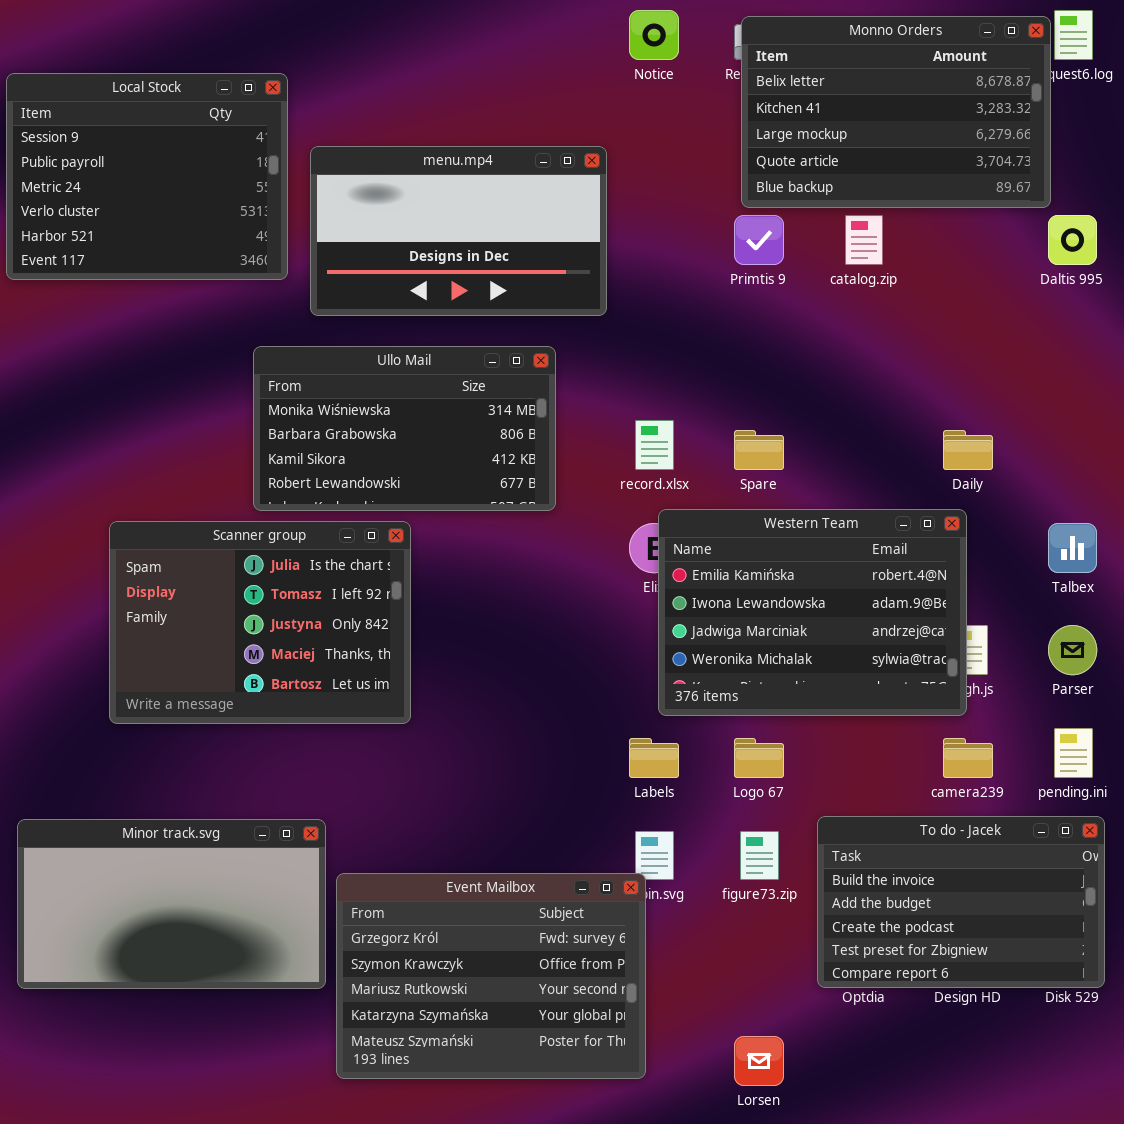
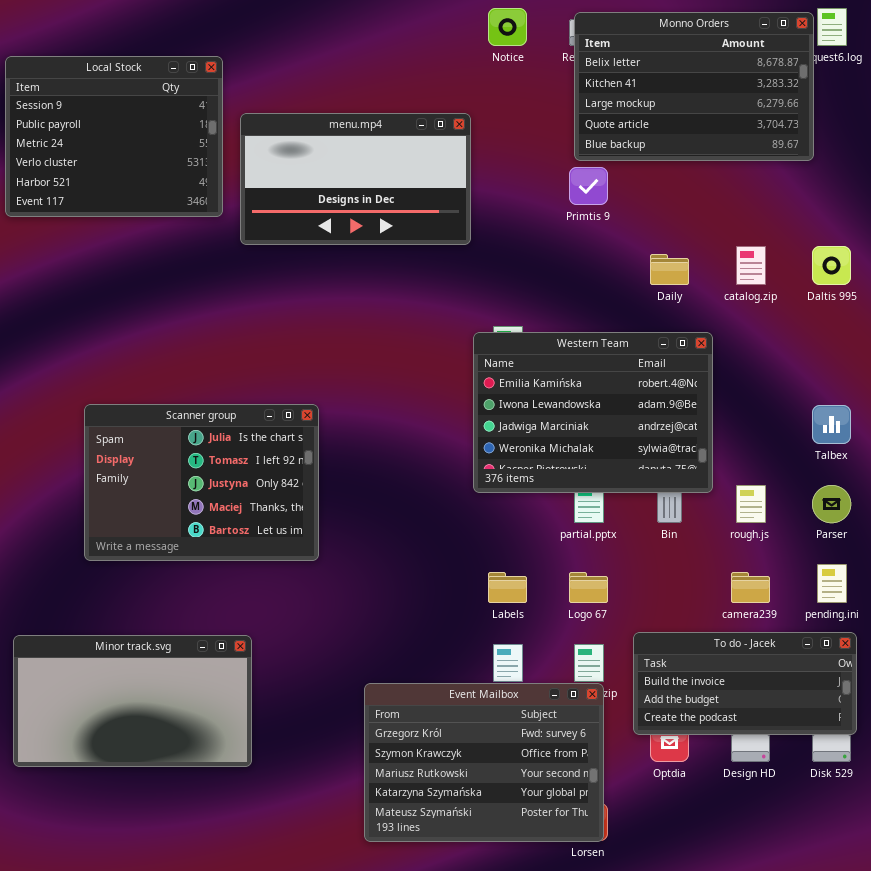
catalog.zip: [845,215,883,265] -> [736,246,766,285], moved
Daltis 995: [1048,215,1097,265] -> [812,246,851,285], moved
Ullo Mail: [253,346,556,511] -> none, closed
Daily: [943,430,993,470] -> [650,254,689,285], moved
Western Team: [658,509,967,716] -> [473,332,713,493], moved
To do - Jacek: [817,816,1105,988] -> [633,632,857,735], resized
Event Mailbox: [336,873,646,1079] -> [364,683,604,842], moved

